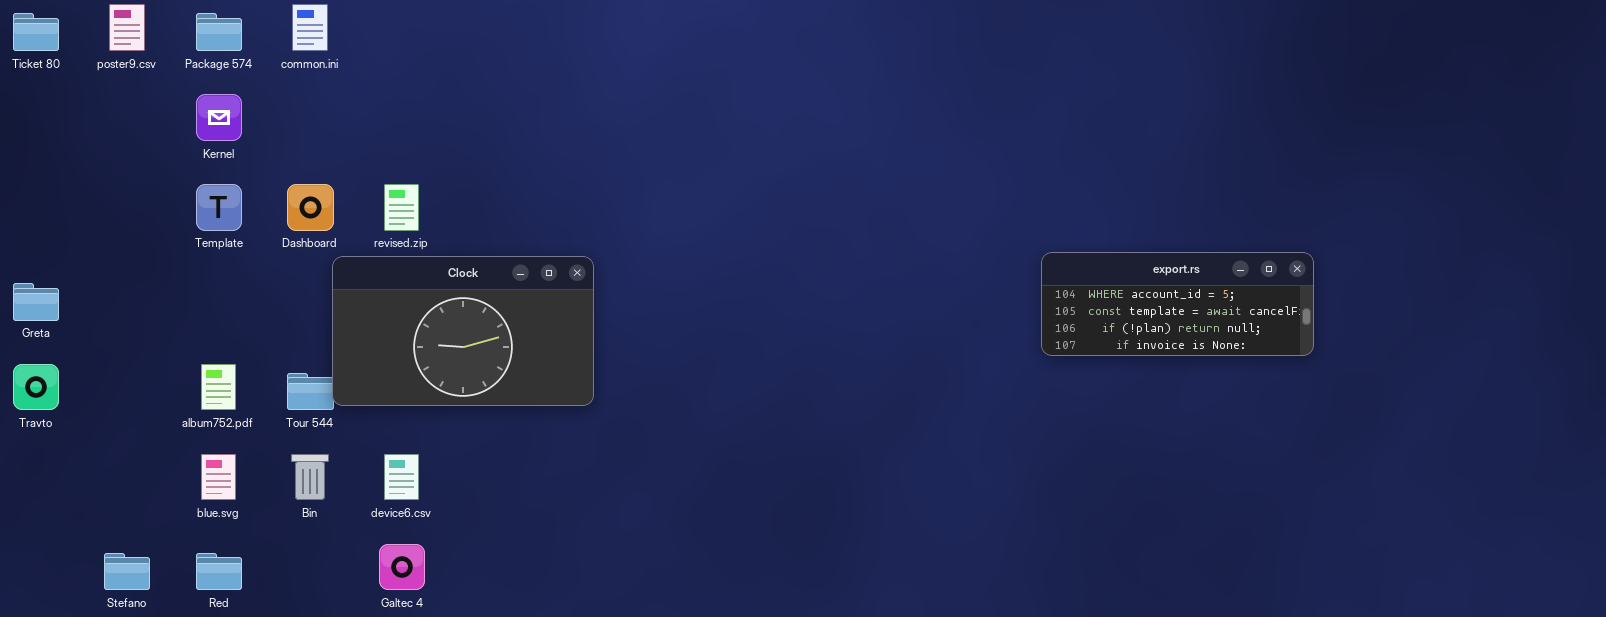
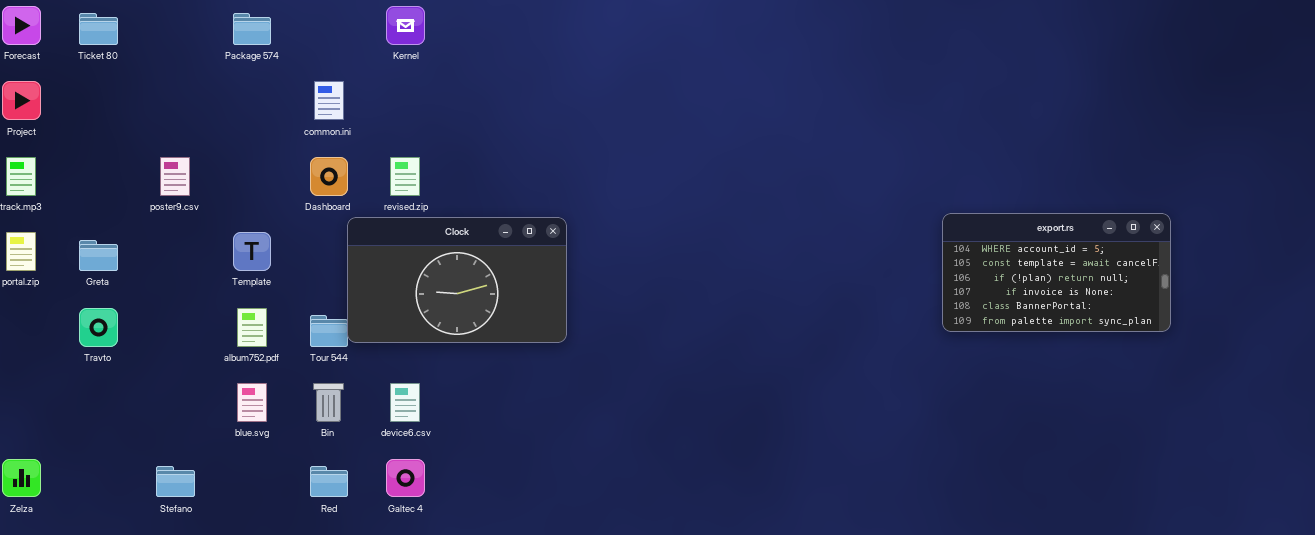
poster9.csv: [109,4,145,51] -> [160,157,190,196], moved
common.ini: [292,4,328,51] -> [314,81,344,120], moved
Kernel: [196,94,242,141] -> [386,6,425,45], moved
Template: [196,184,242,231] -> [233,232,271,271], moved
export.rs: [1041,252,1314,356] -> [942,213,1171,332], resized
Red: [196,553,242,590] -> [310,466,348,497], moved

